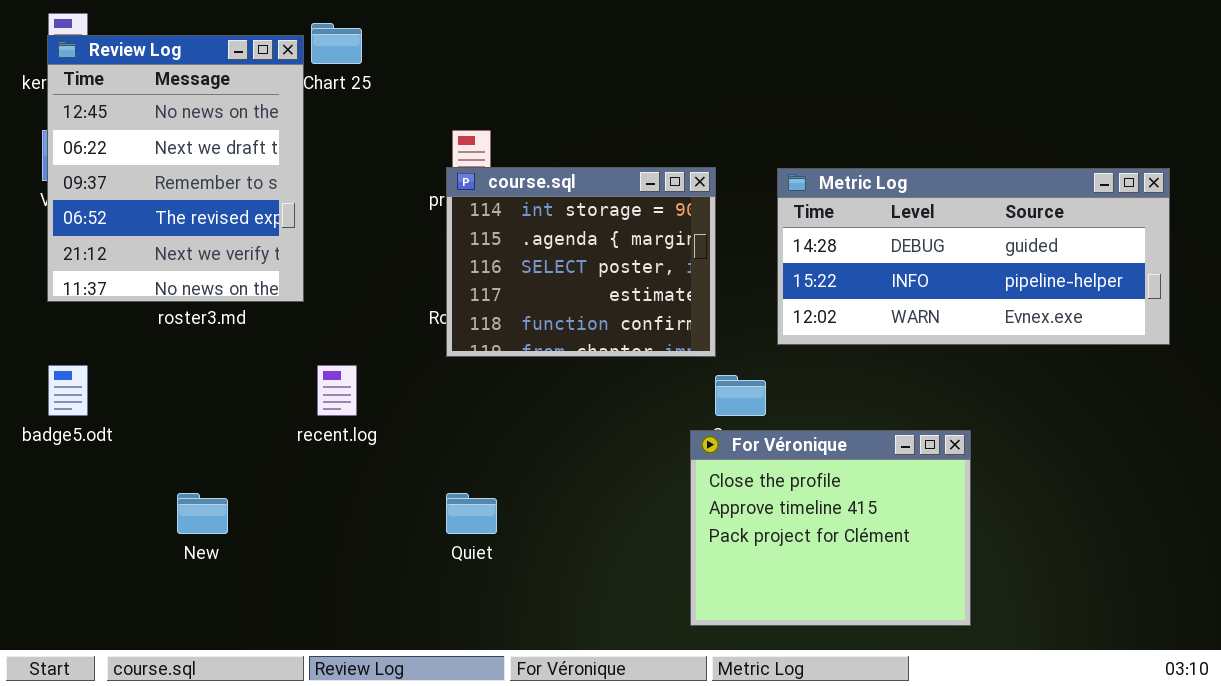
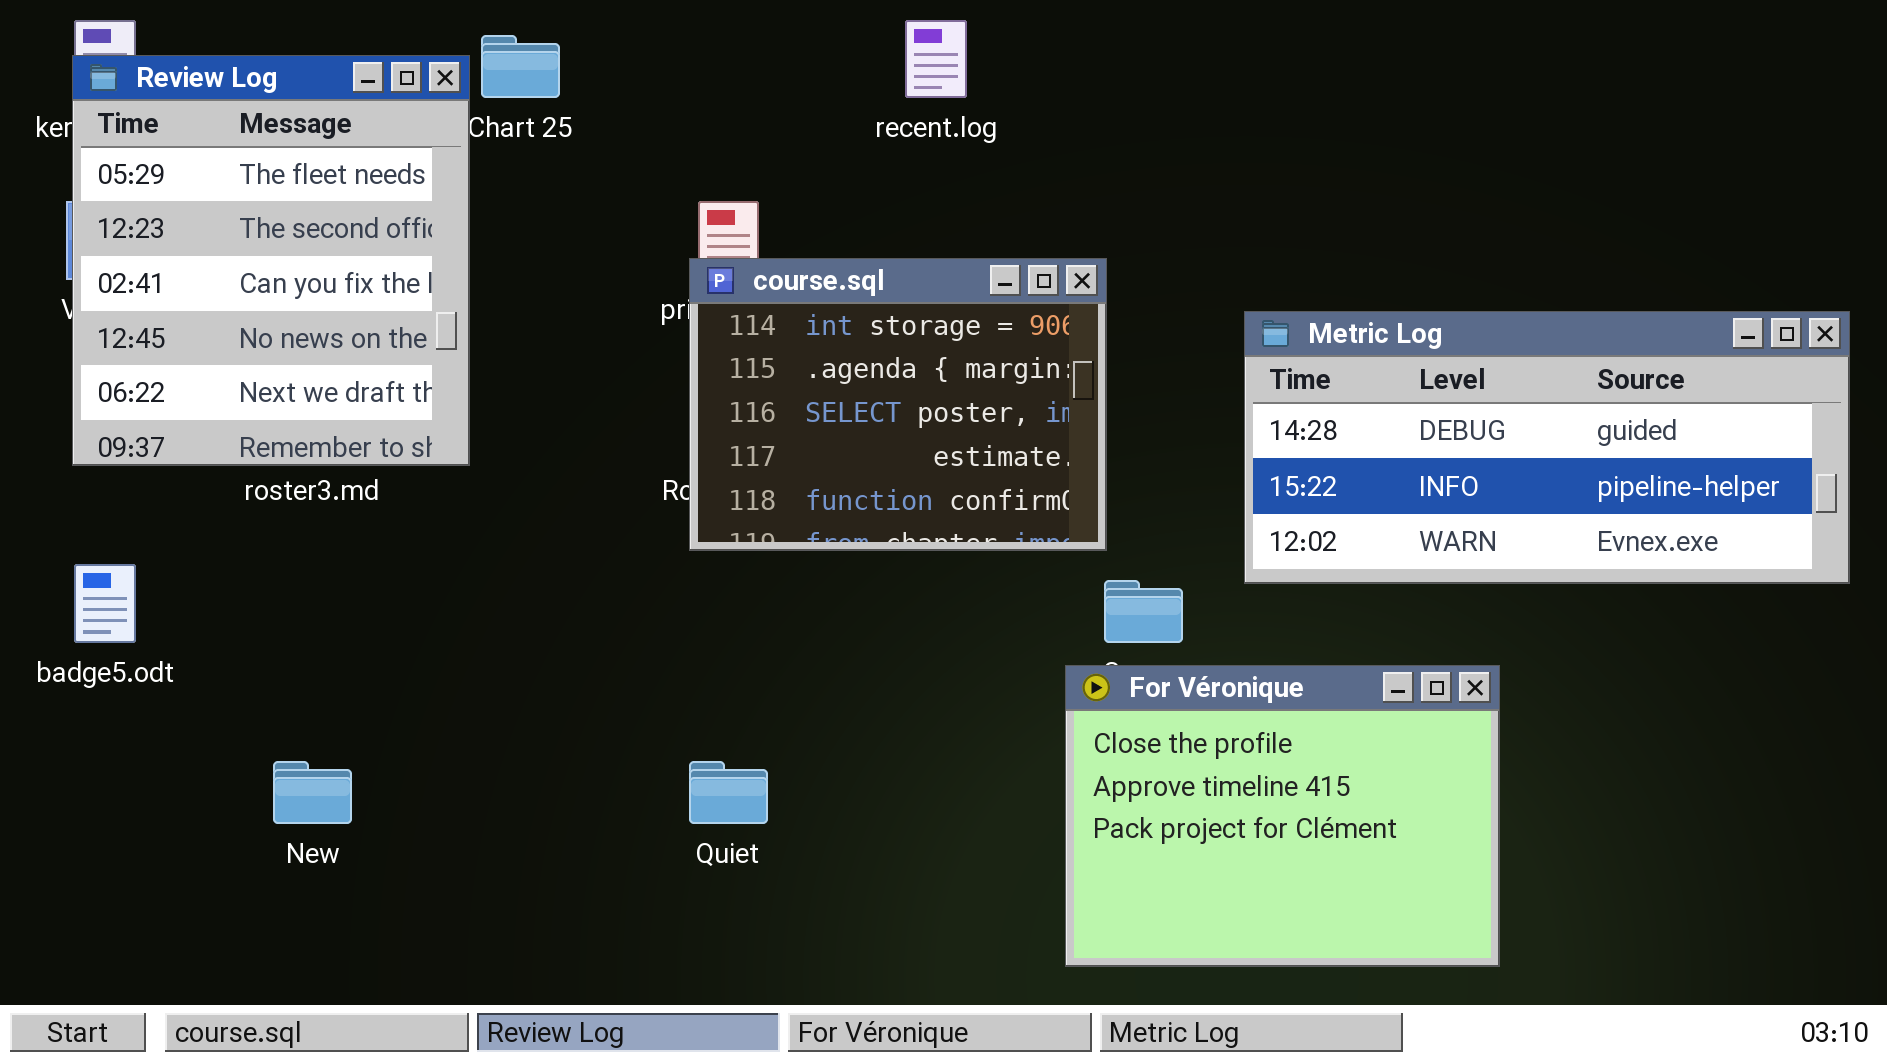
Review Log: [47,35,304,302] -> [72,55,470,466], scrolled up 3 rows
Metric Log: [777,168,1170,345] -> [1244,311,1850,584], moved
recent.log: [317,365,357,416] -> [905,20,967,98], moved

